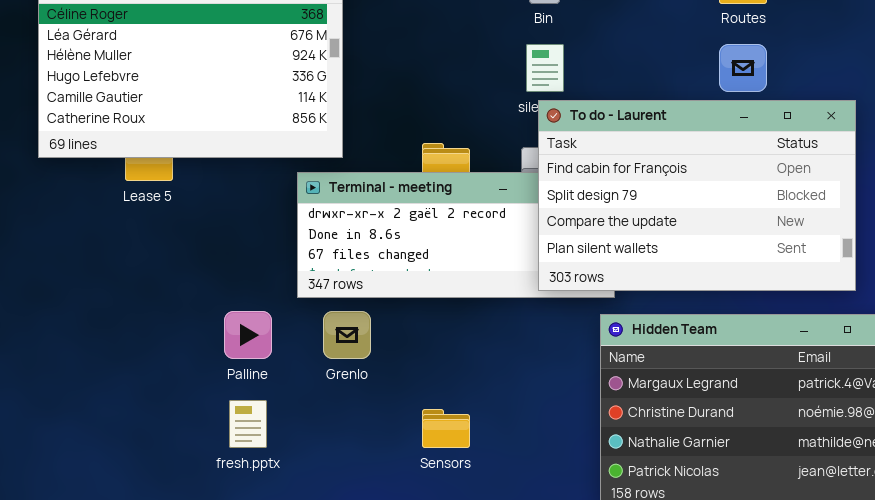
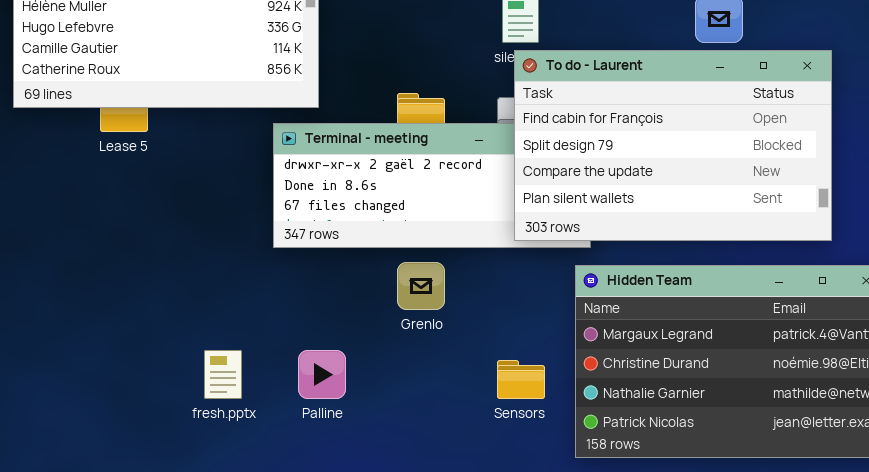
Palline: [224,311,272,359] -> [298,350,346,399], moved
Grenlo: [323,311,371,359] -> [397,262,445,310], moved
Sensors: [422,409,470,448] -> [497,360,545,399], moved

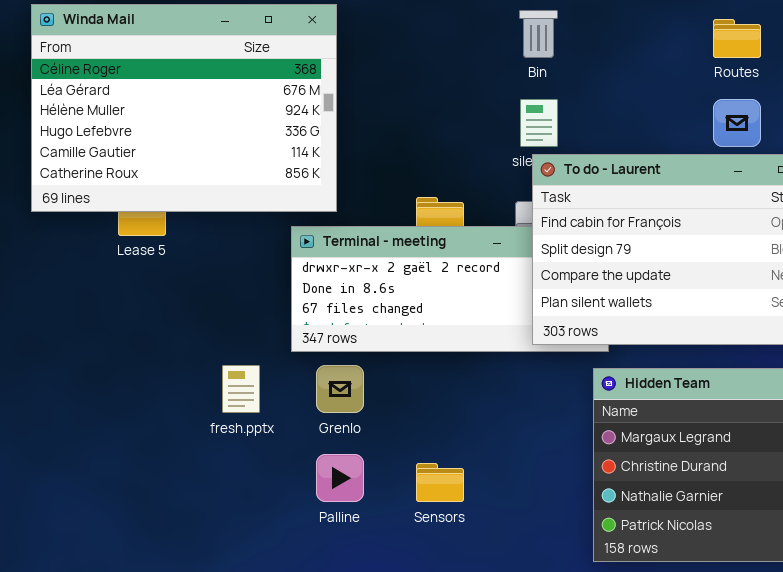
Grenlo: [397,262,445,310] -> [316,365,364,413], moved
fresh.pptx: [204,350,242,399] -> [222,365,260,413], moved
Sensors: [497,360,545,399] -> [416,463,464,502], moved

